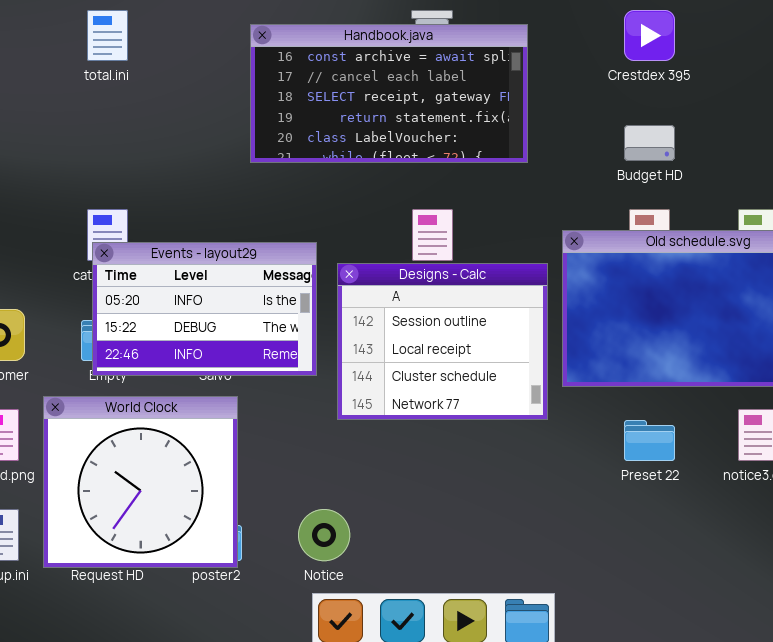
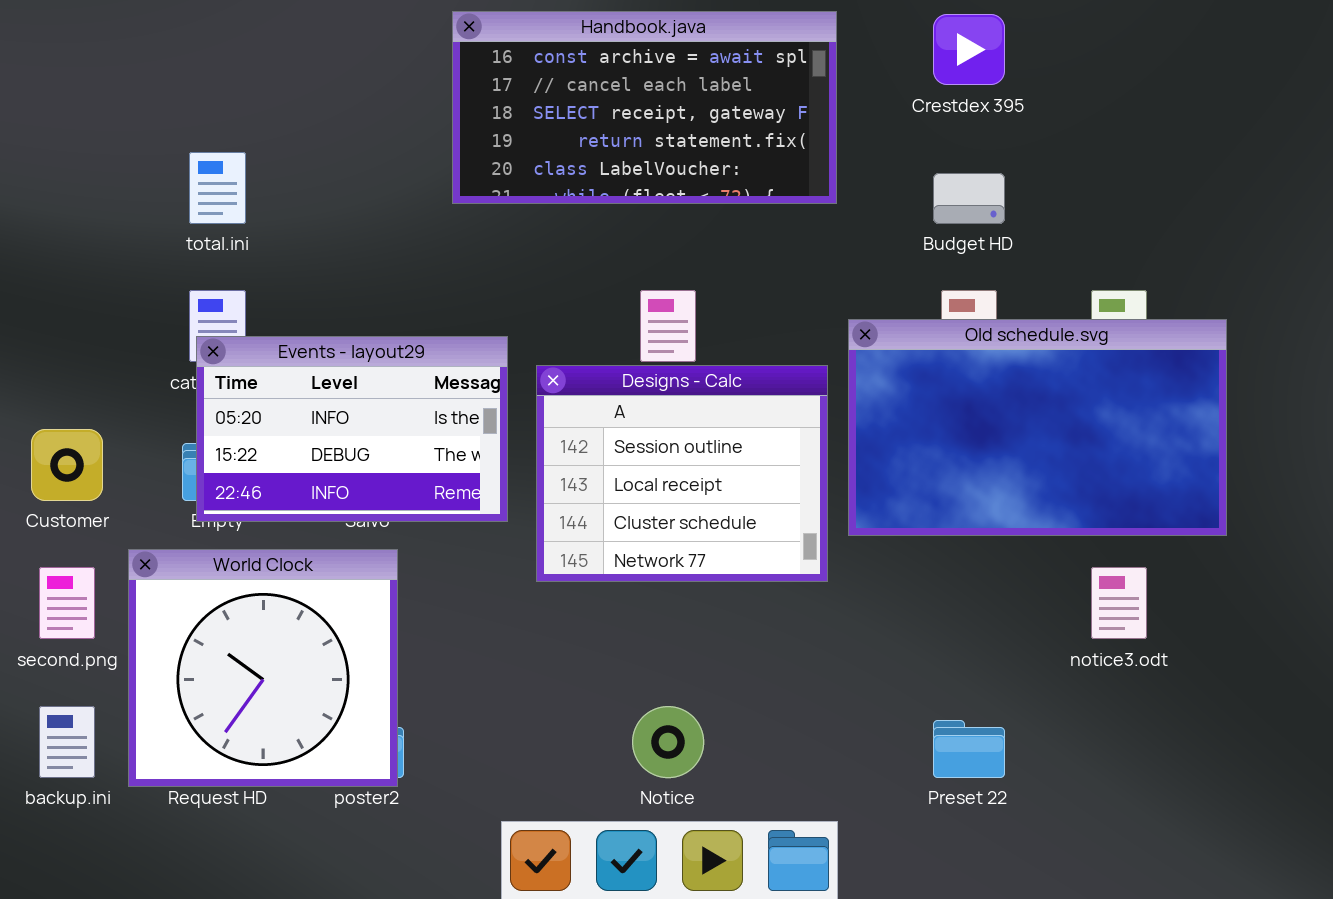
total.ini: [87,10,128,61] -> [189,152,246,224], moved
Handbook.java: [250,24,528,163] -> [452,11,837,204], moved
Preset 22: [624,420,675,461] -> [933,720,1005,778], moved
Notice: [298,509,350,561] -> [632,706,704,778], moved

